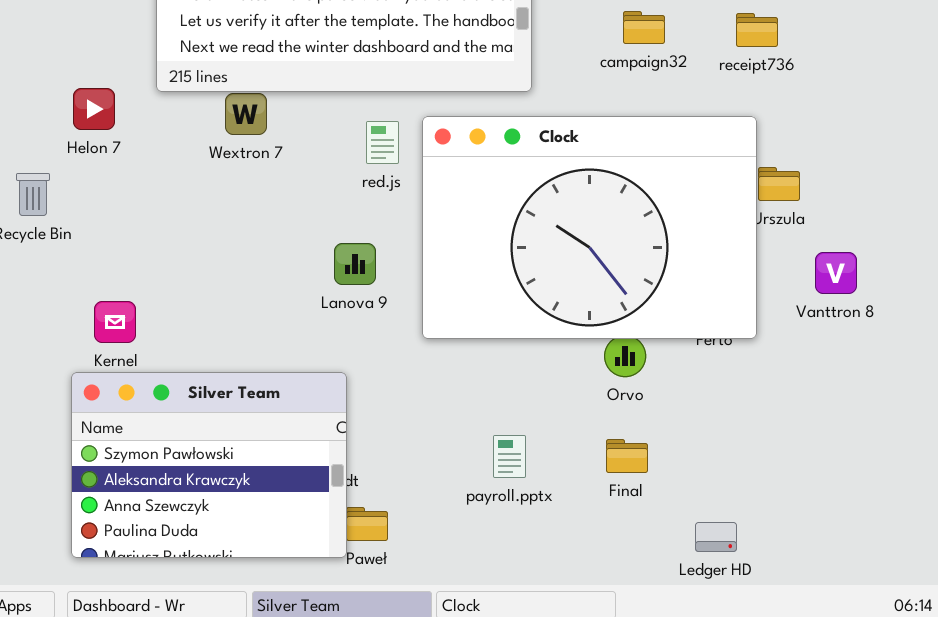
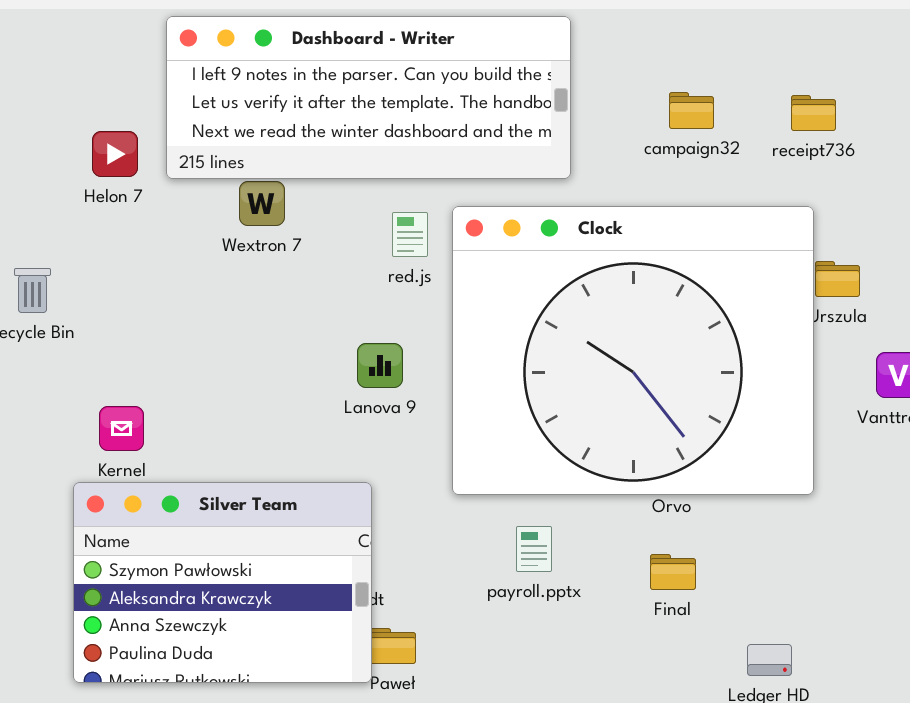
Helon 7: [73,88,115,130] -> [92,131,138,177], moved
Clock: [422,116,757,339] -> [452,206,814,495], resized
payroll.pptx: [493,435,526,478] -> [516,526,552,572], moved

